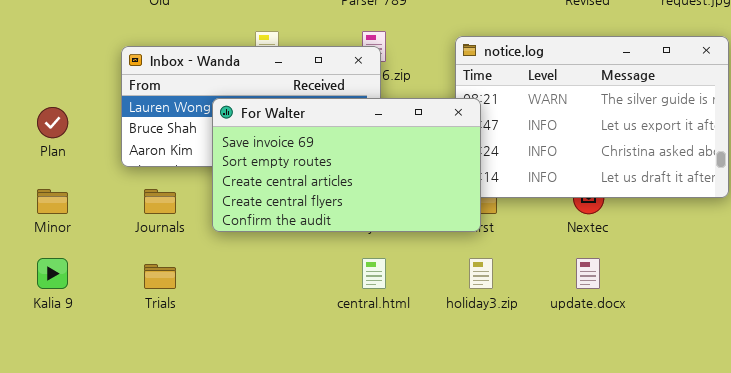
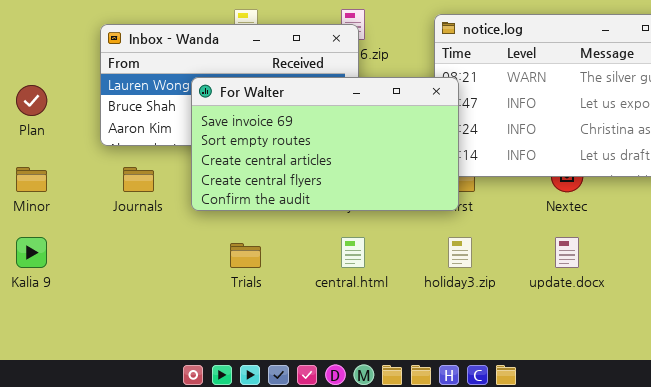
Trials: [144,264,176,289] -> [230,243,261,268], moved

